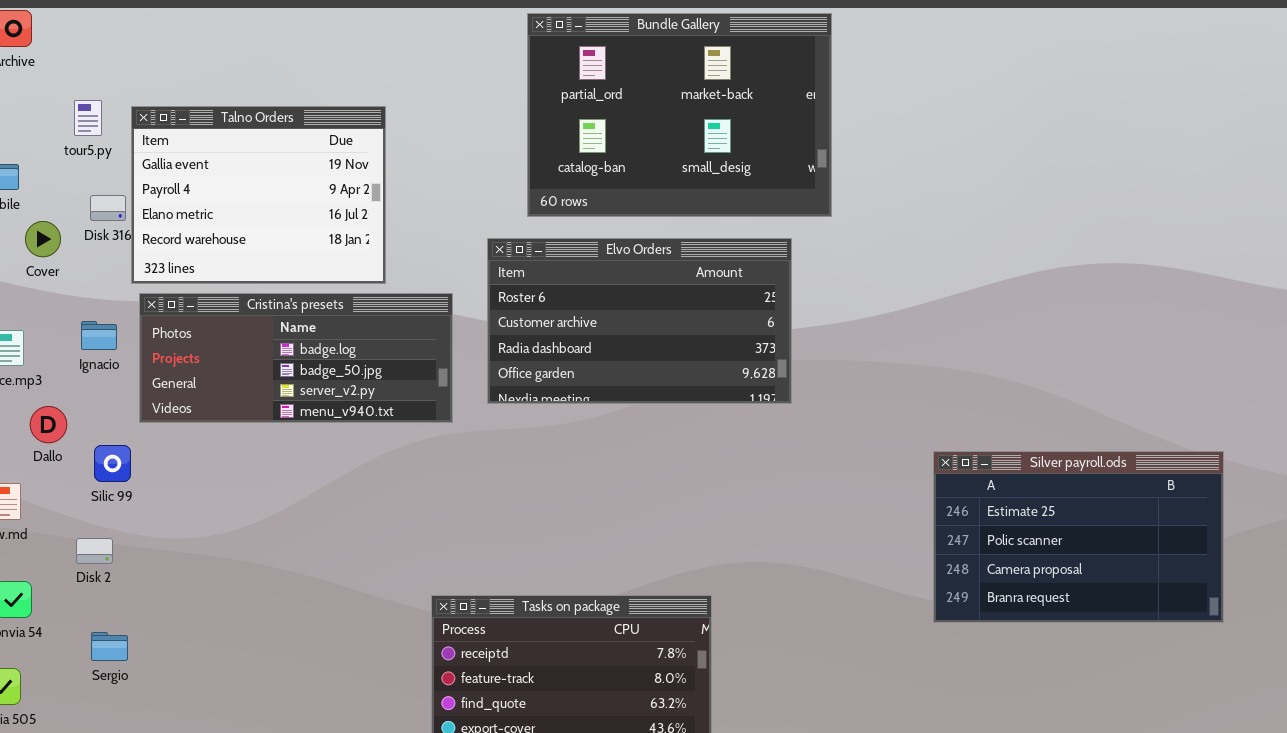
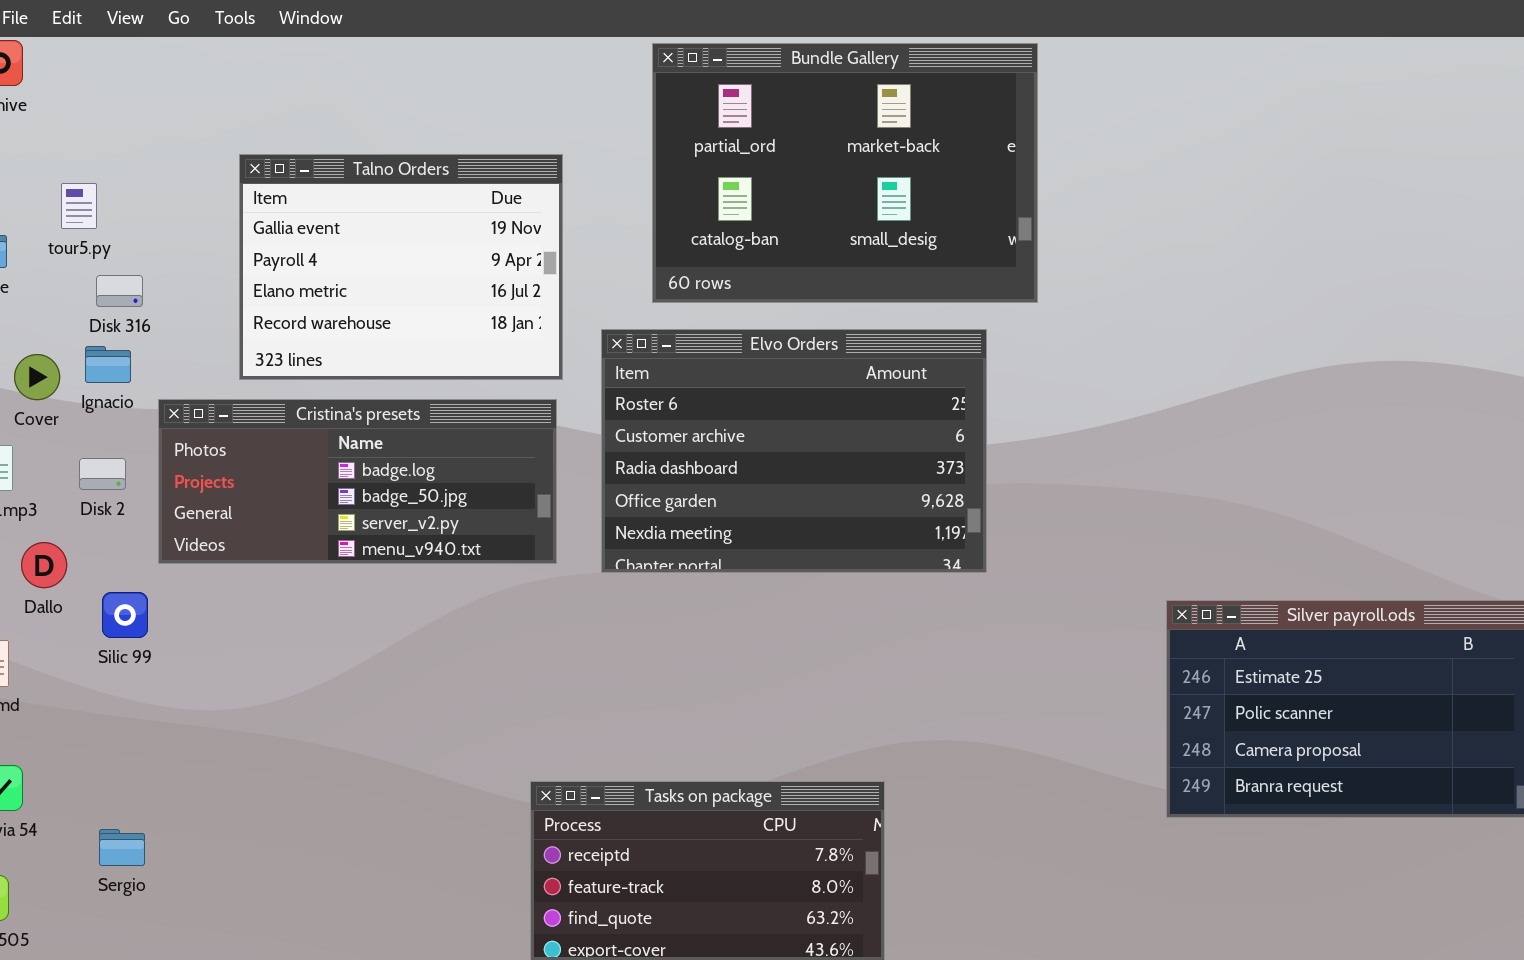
tour5.py: [74,100,102,136] -> [61,183,97,229], moved
Talno Orders: [131,106,386,284] -> [239,154,563,380], moved
Cover: [25,221,61,257] -> [14,354,60,400], moved
Elvo Orders: [487,238,792,404] -> [601,329,987,573], resized
Ignacio: [81,321,117,350] -> [85,346,131,383], moved
Disk 2: [76,538,113,564] -> [79,458,126,490], moved

